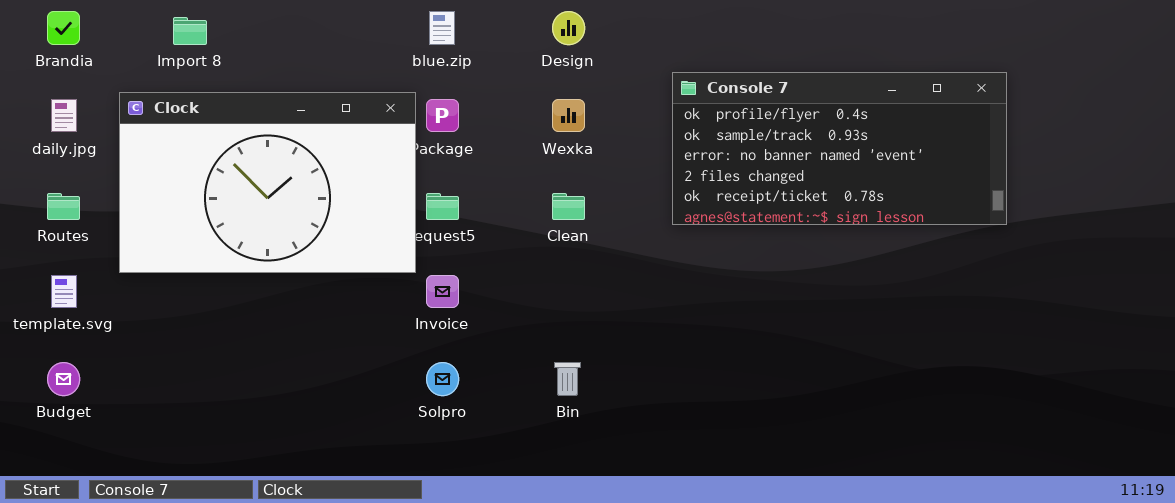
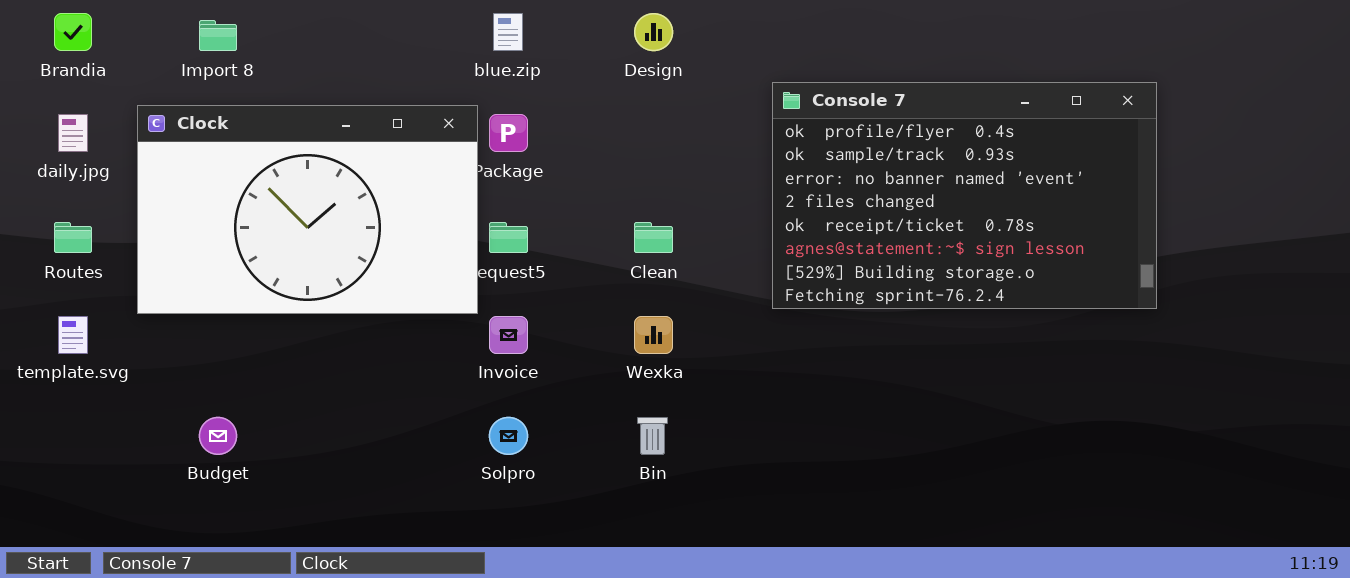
Console 7: [672,72,1007,225] -> [772,82,1157,309], resized
Wexka: [552,99,585,132] -> [634,316,673,354], moved
Budget: [47,362,80,396] -> [199,417,237,455], moved

